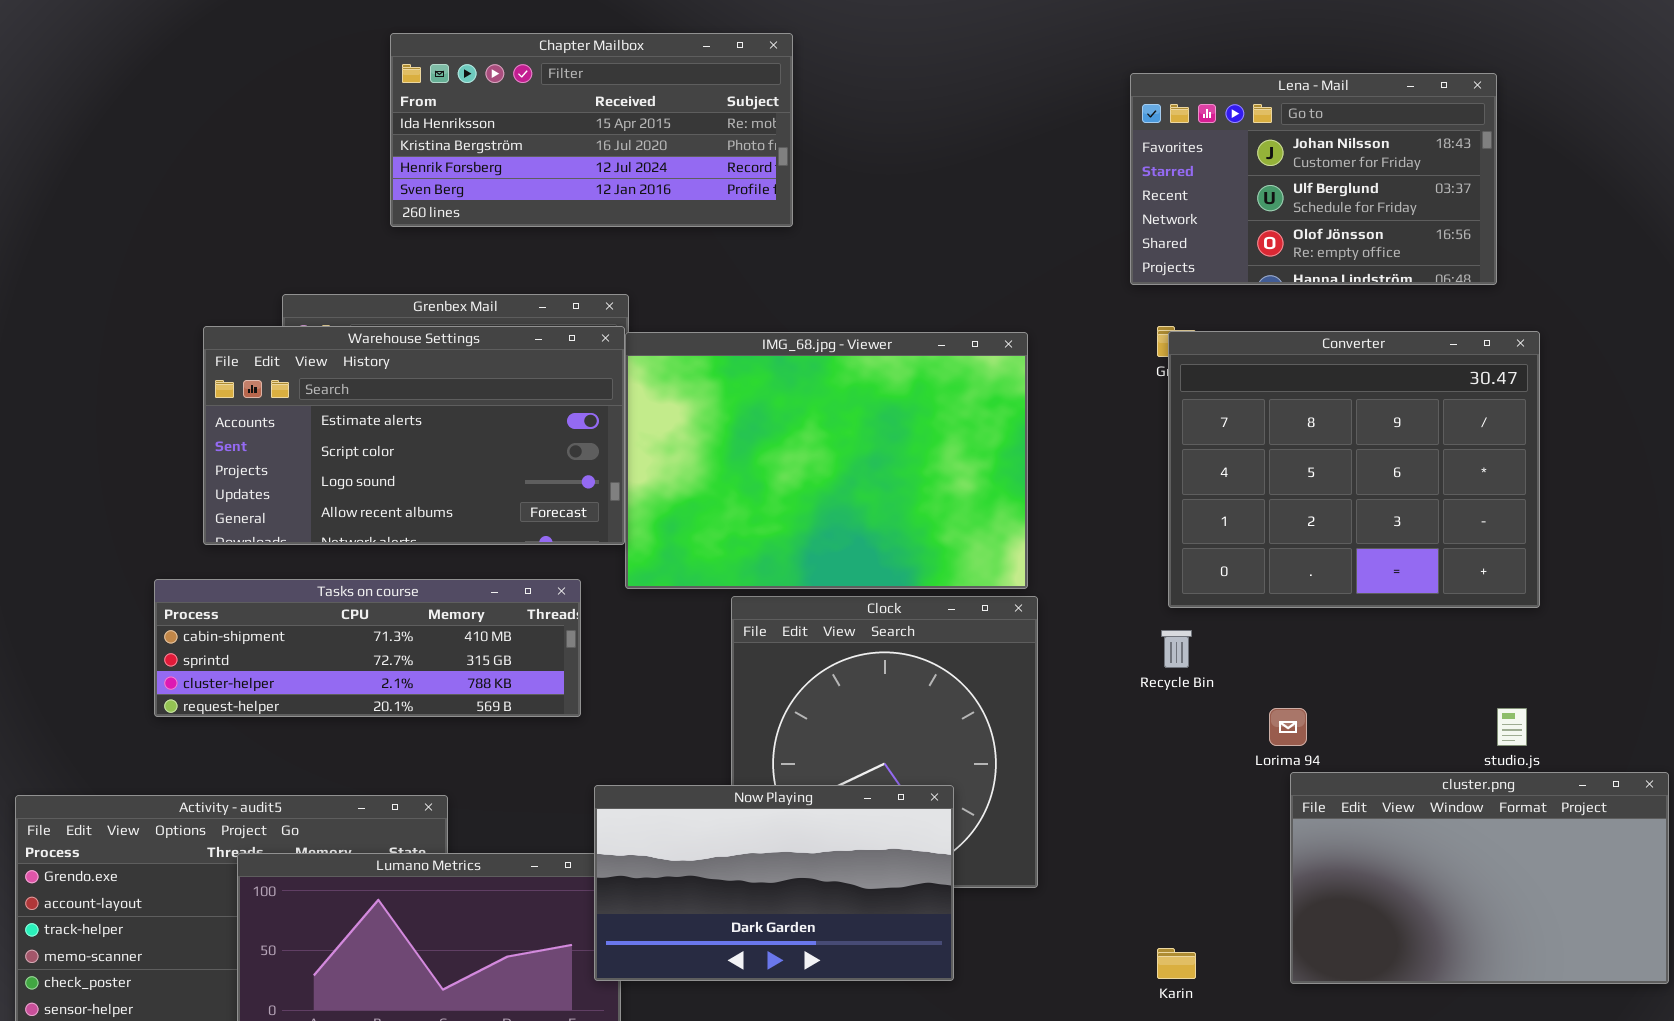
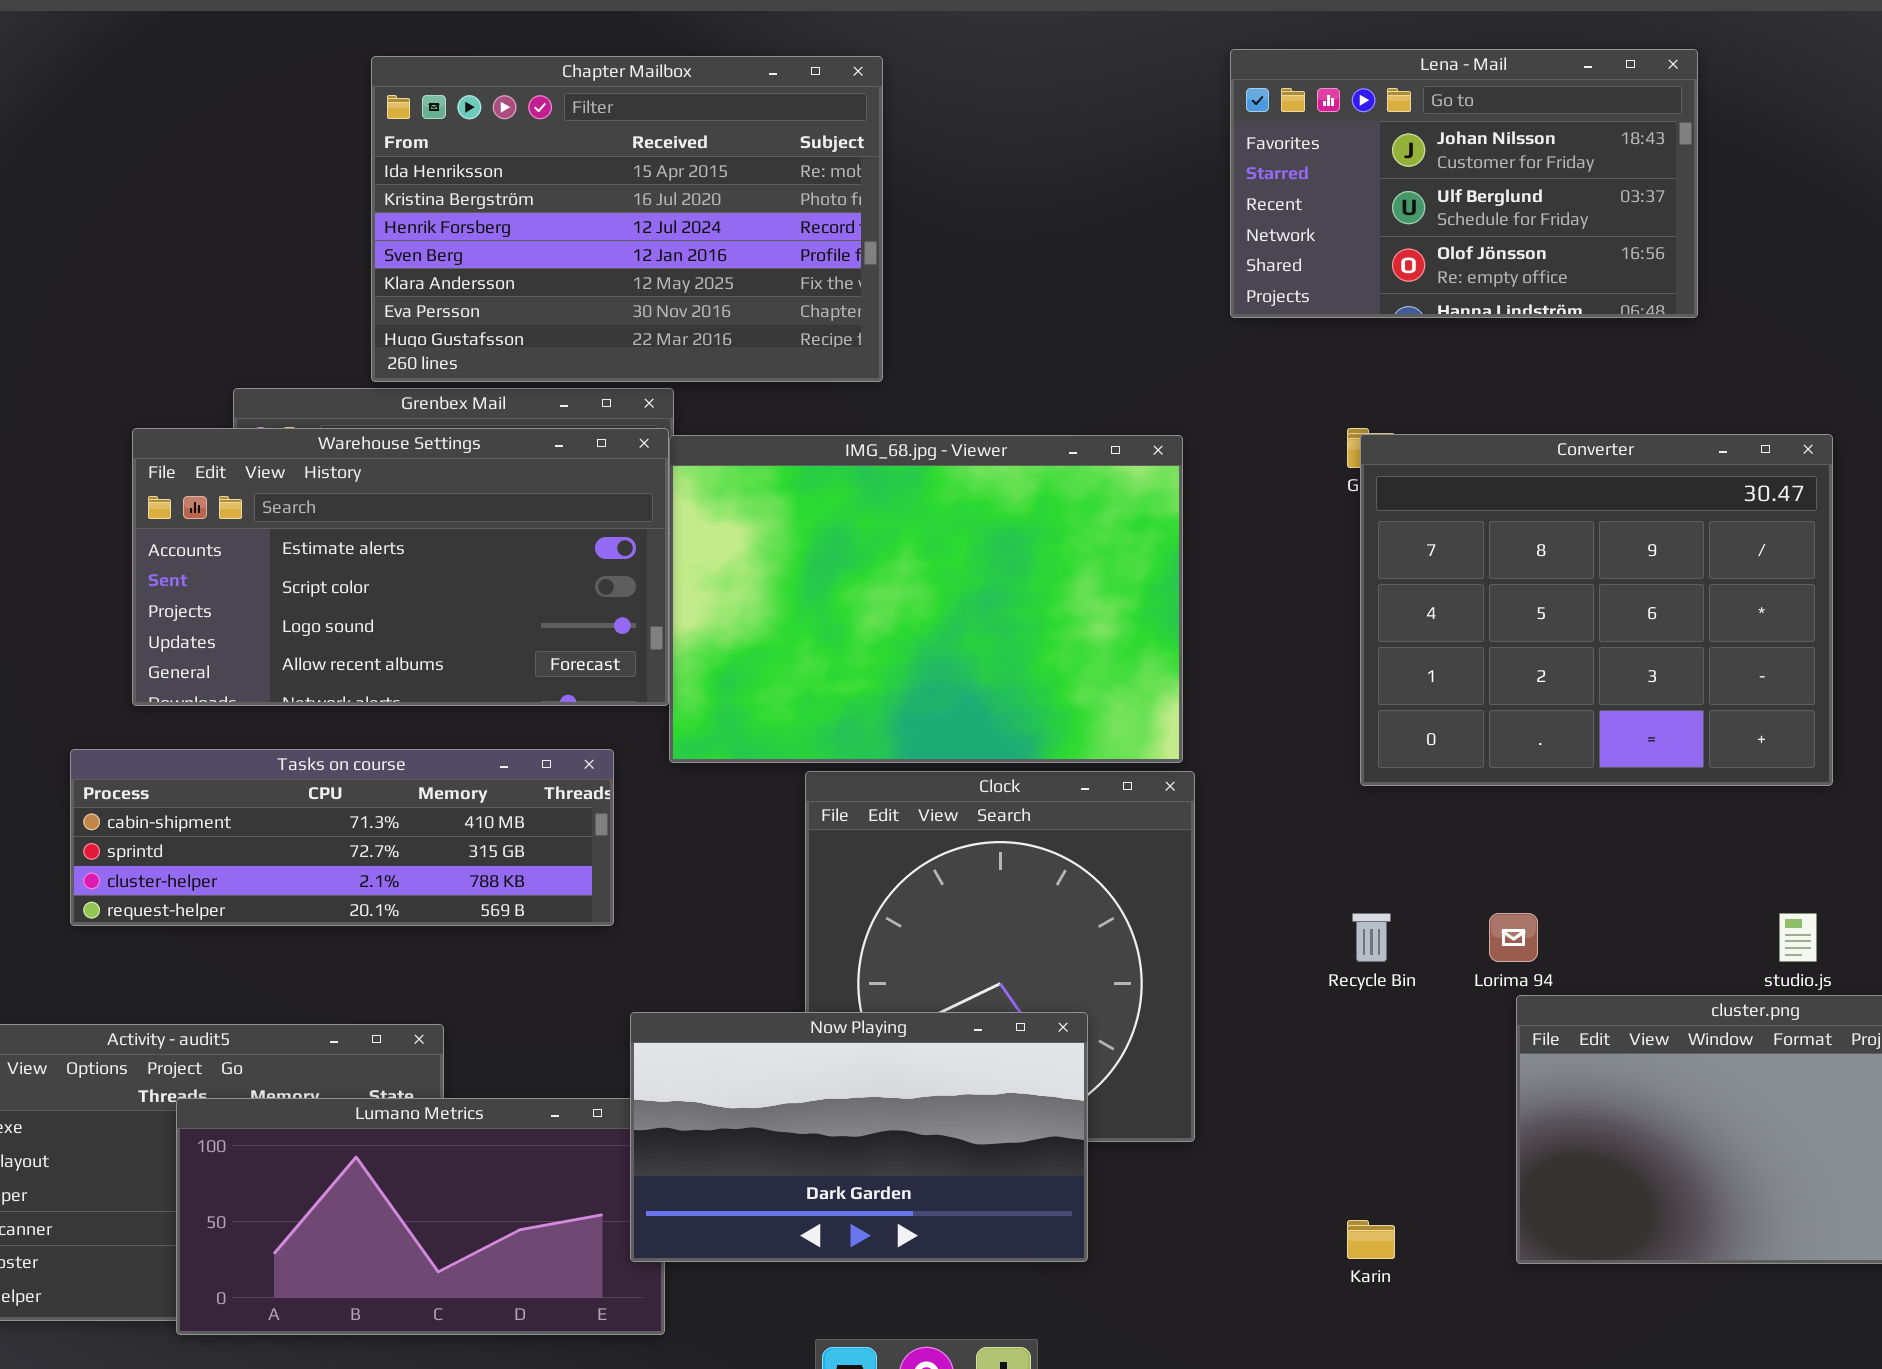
Chapter Mailbox: [390,33,793,227] -> [371,56,883,382], resized
Lena - Mail: [1130,73,1497,285] -> [1230,49,1698,318], moved
Recycle Bin: [1161,630,1192,668] -> [1352,913,1391,962], moved

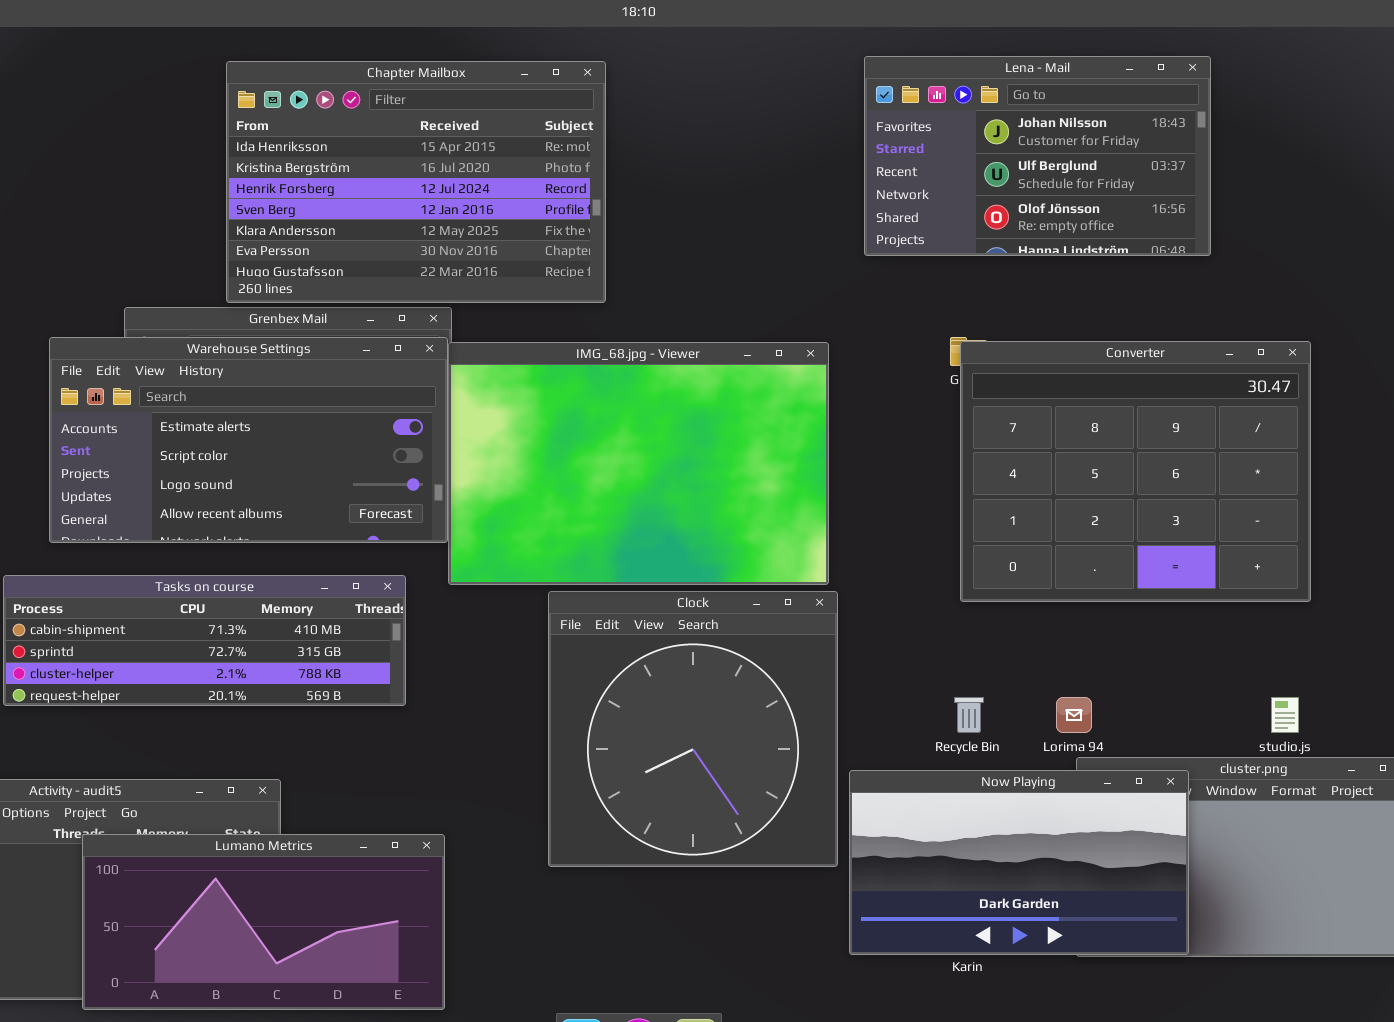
Now Playing: [630,1012,1088,1262] -> [849,770,1189,955], moved

